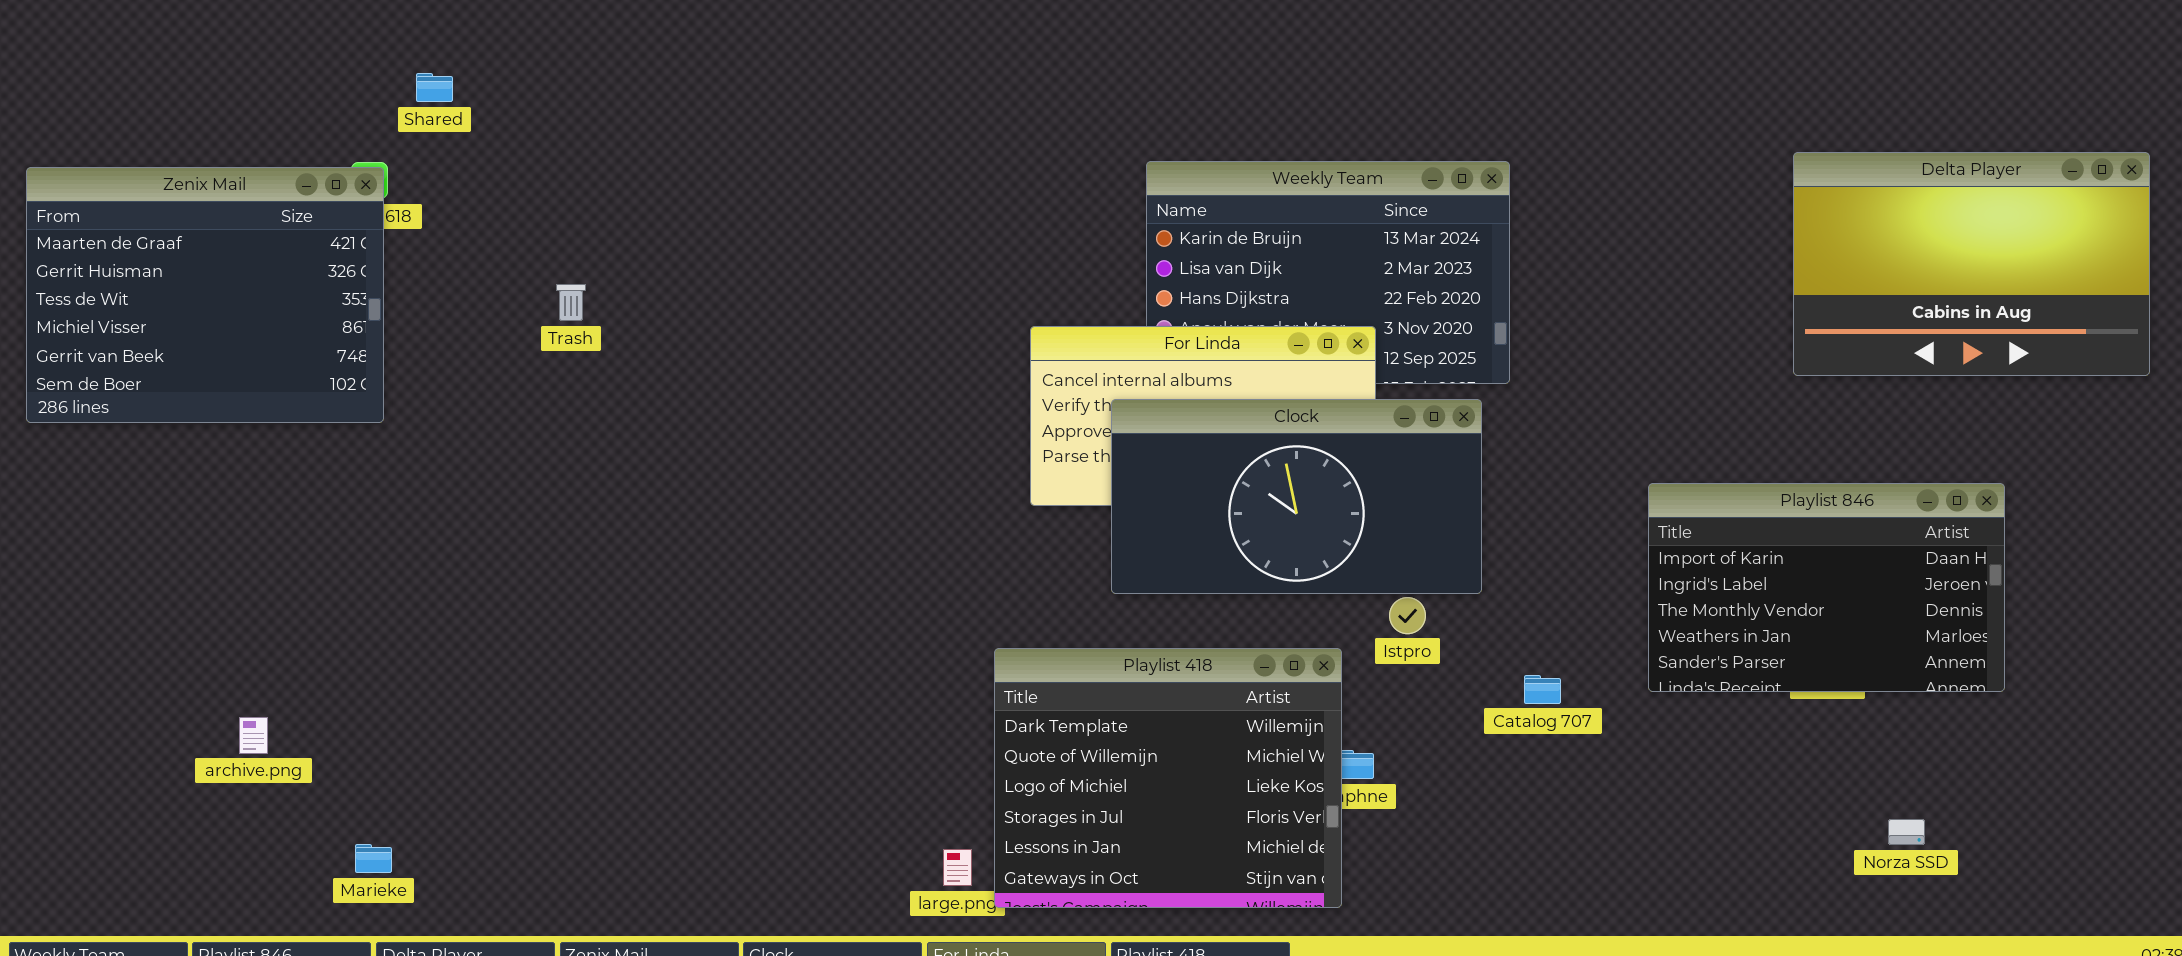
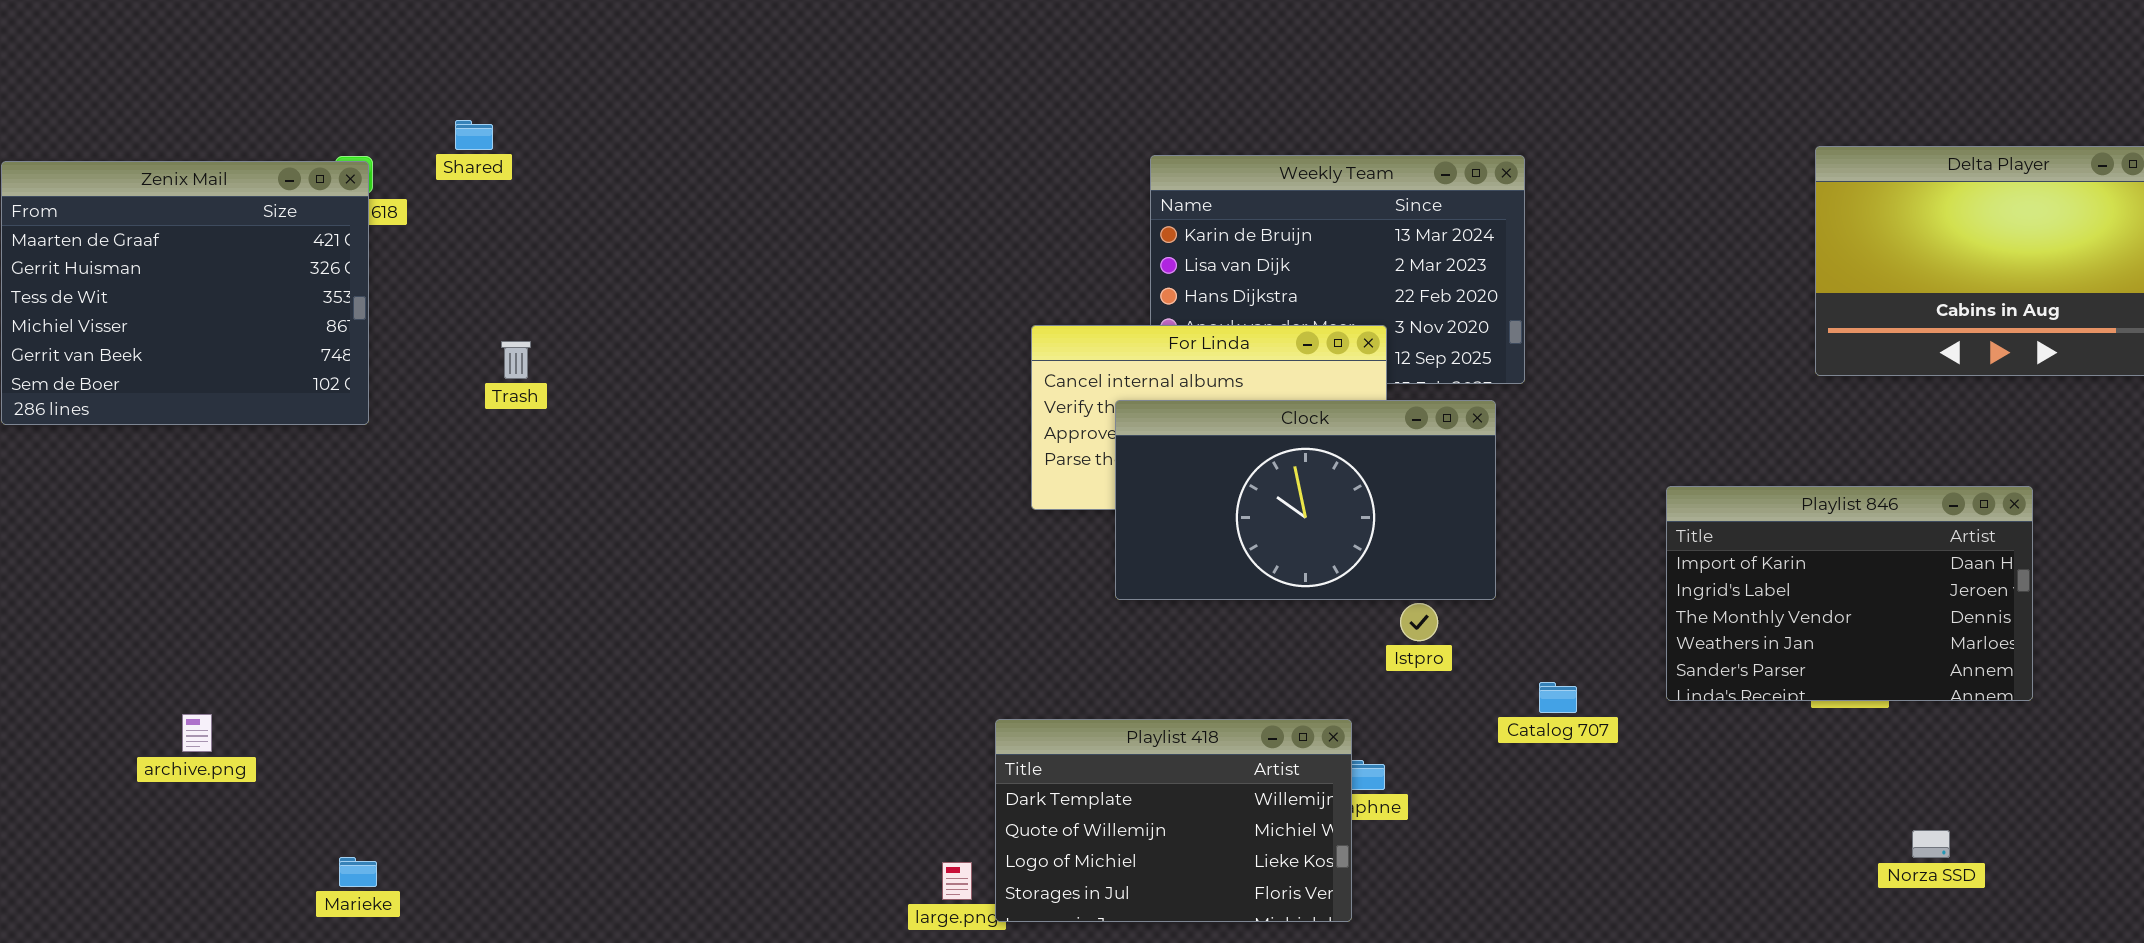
Shared: [416,73,453,102] -> [455,120,493,150], moved
Trash: [556,284,586,321] -> [501,341,531,379], moved
Playlist 418: [994,648,1342,908] -> [995,719,1352,922], resized
archive.png: [239,717,268,754] -> [182,714,212,752], moved

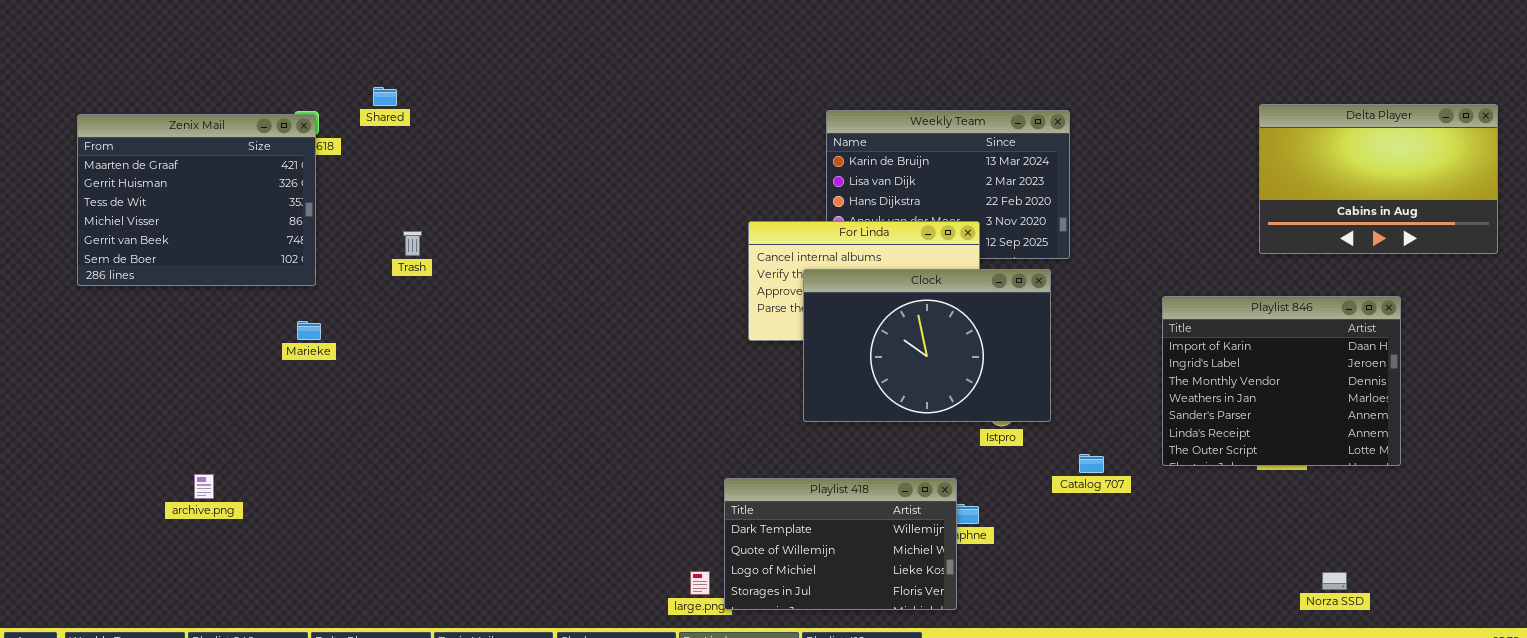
Clock: [1115,400,1496,600] -> [803,269,1051,422], resized
Playlist 846: [1666,486,2033,701] -> [1162,296,1401,466], resized
Norza SSD: [1912,830,1950,858] -> [1322,572,1347,590], moved
Marieke: [339,857,377,887] -> [297,321,321,340], moved

